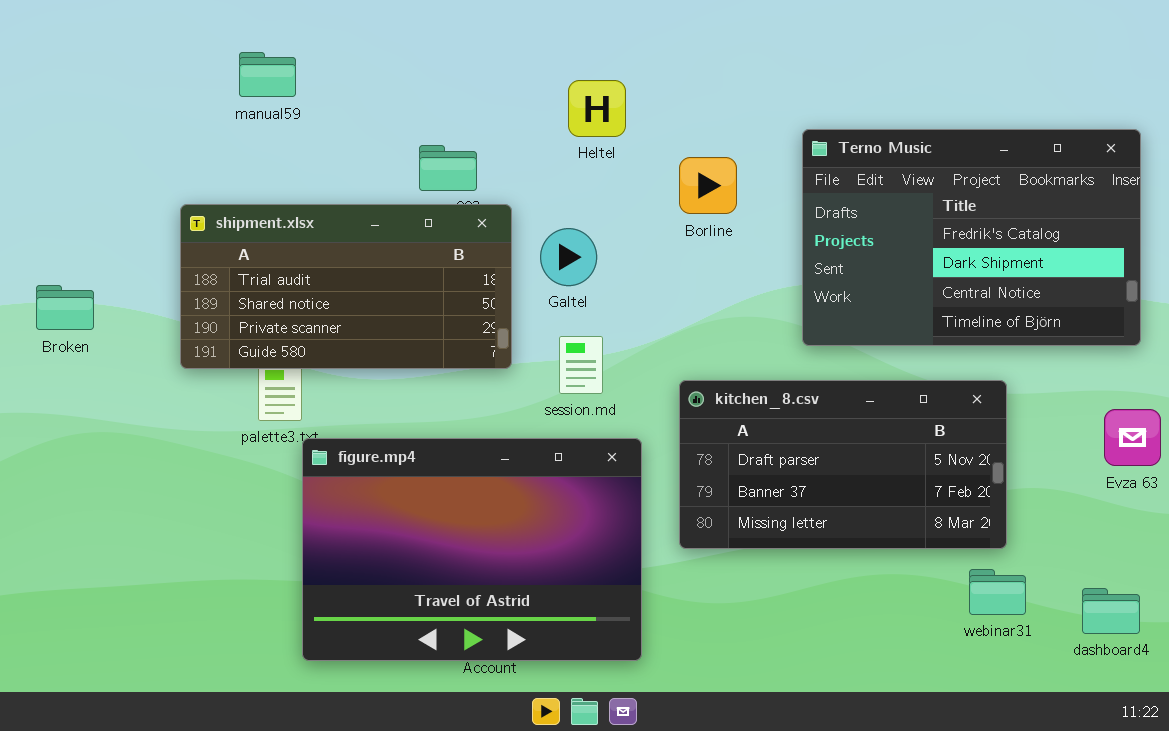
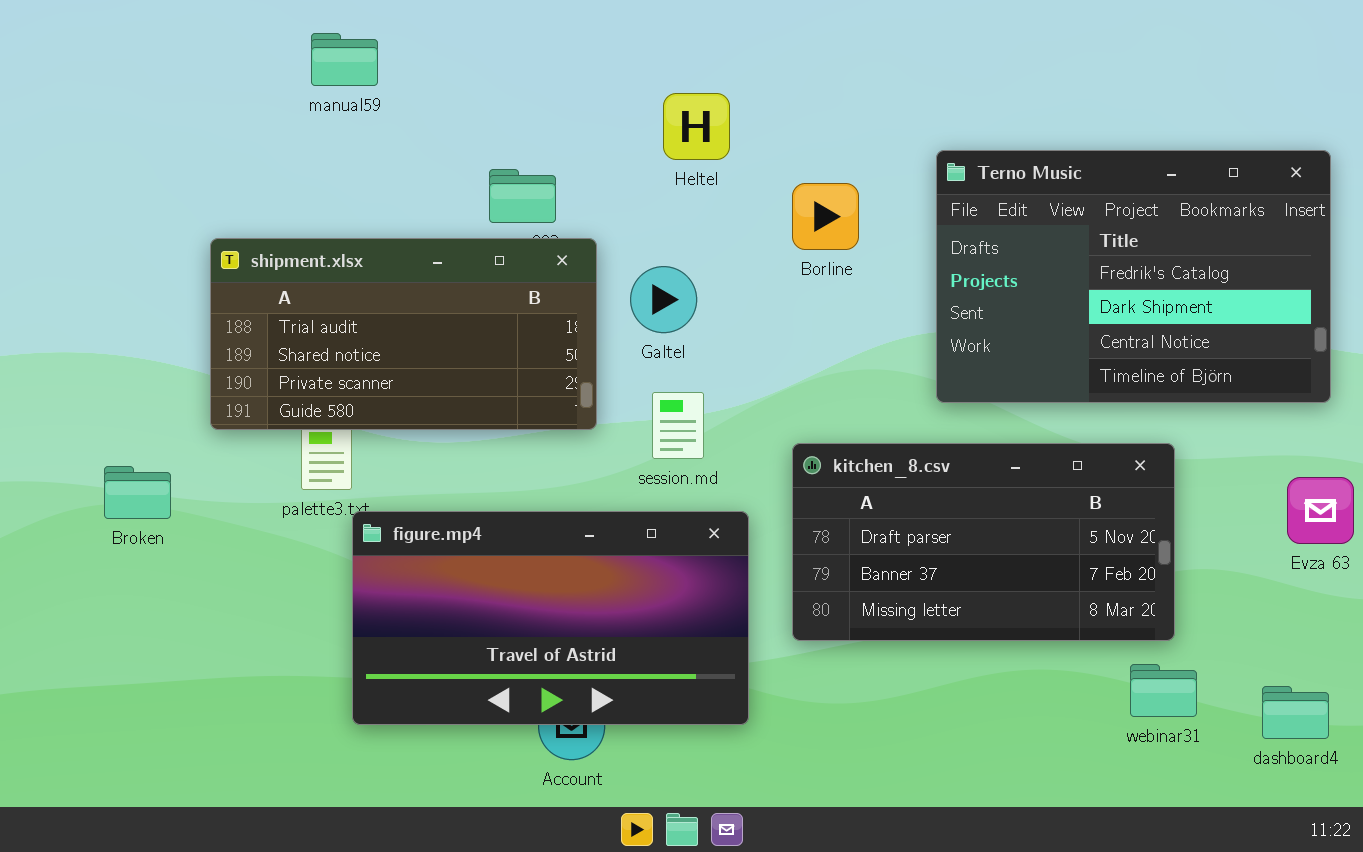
manual59: [239,52,296,97] -> [311,33,378,86], moved
Broken: [36,285,94,330] -> [104,466,171,519], moved
figure.mp4: [302,438,642,661] -> [352,511,749,725], resized

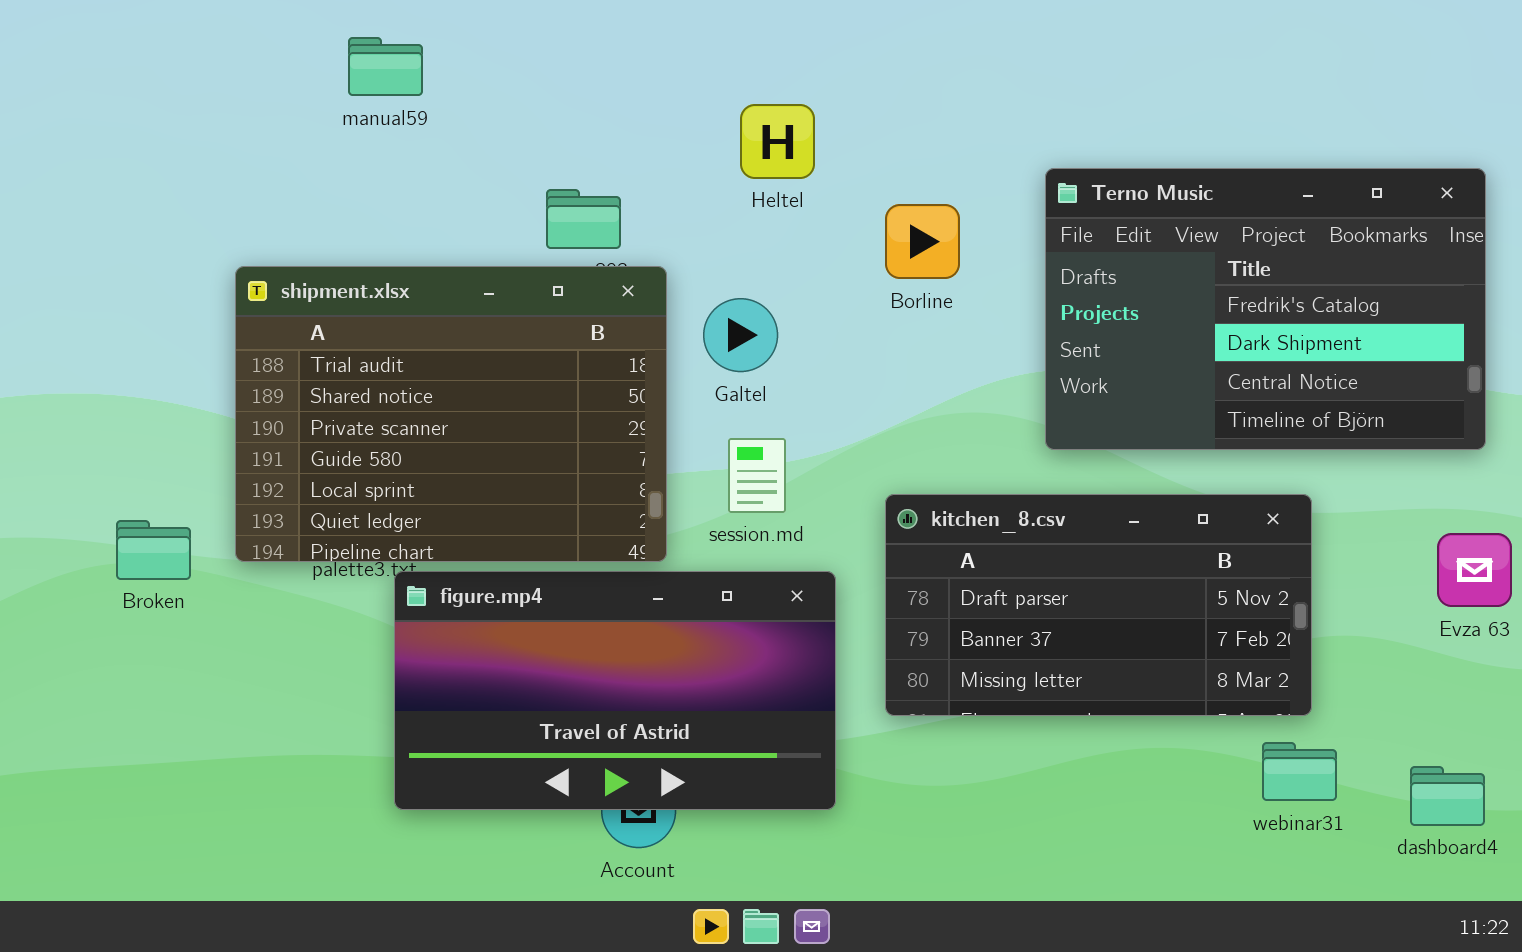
shipment.xlsx: [210,238,597,430] -> [235,266,667,562], resized

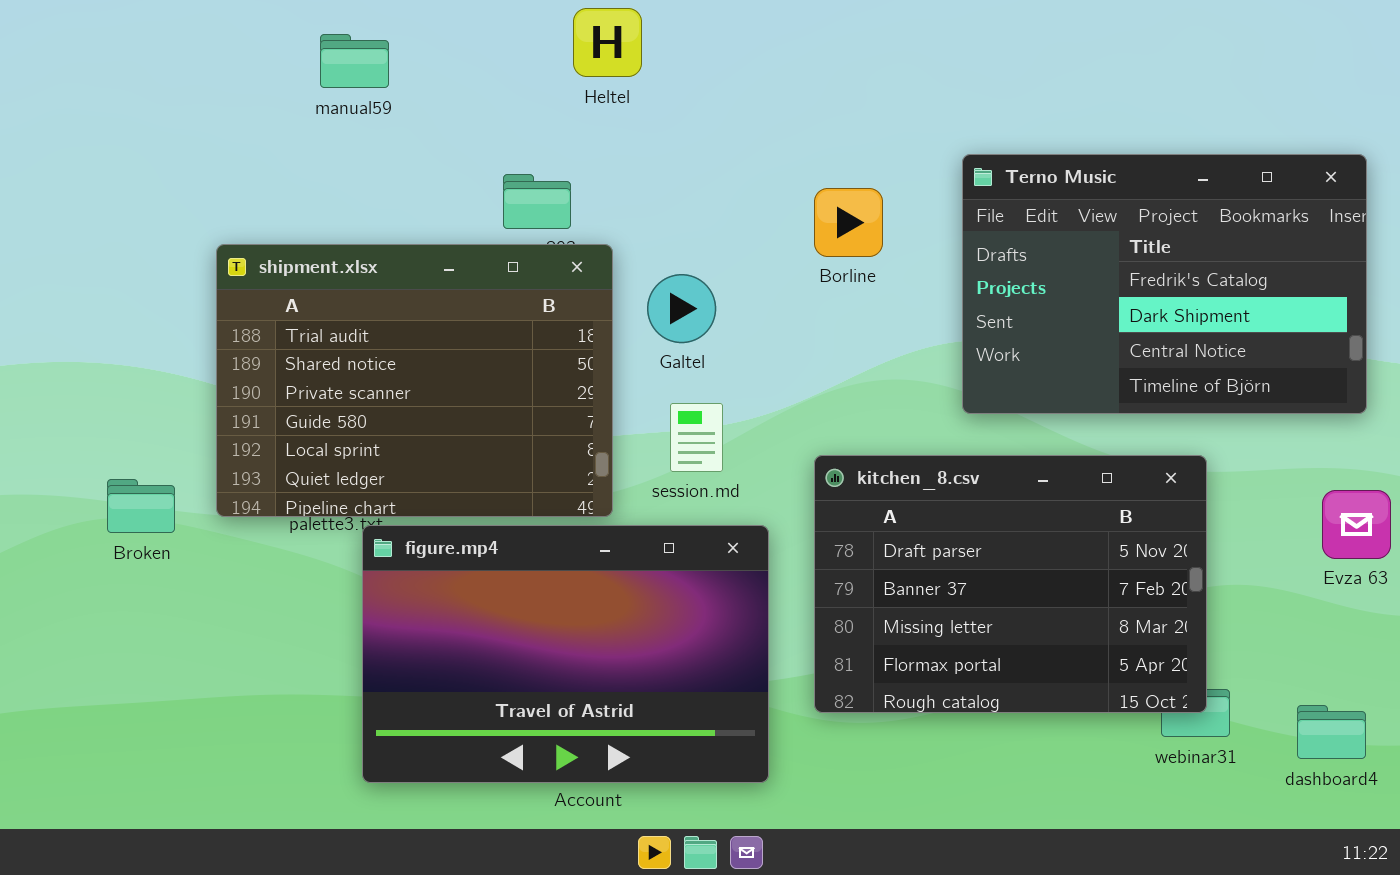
Heltel: [740,104,815,179] -> [573,8,642,77], moved
kitchen_8.csv: [885,494,1312,716] -> [814,455,1207,713], resized
figure.mp4: [394,571,836,810] -> [362,525,769,783], resized

